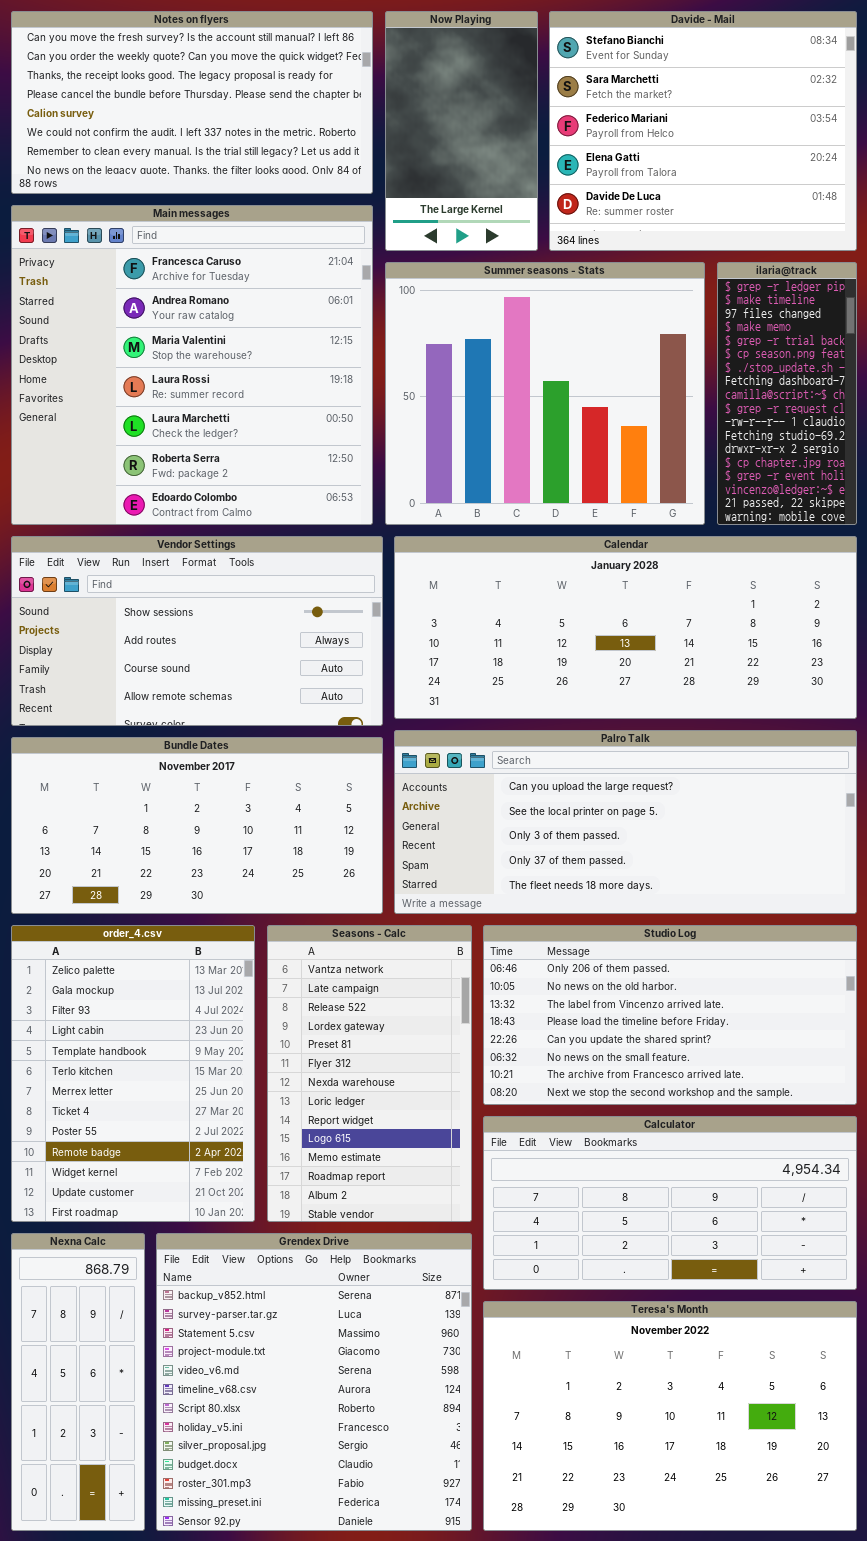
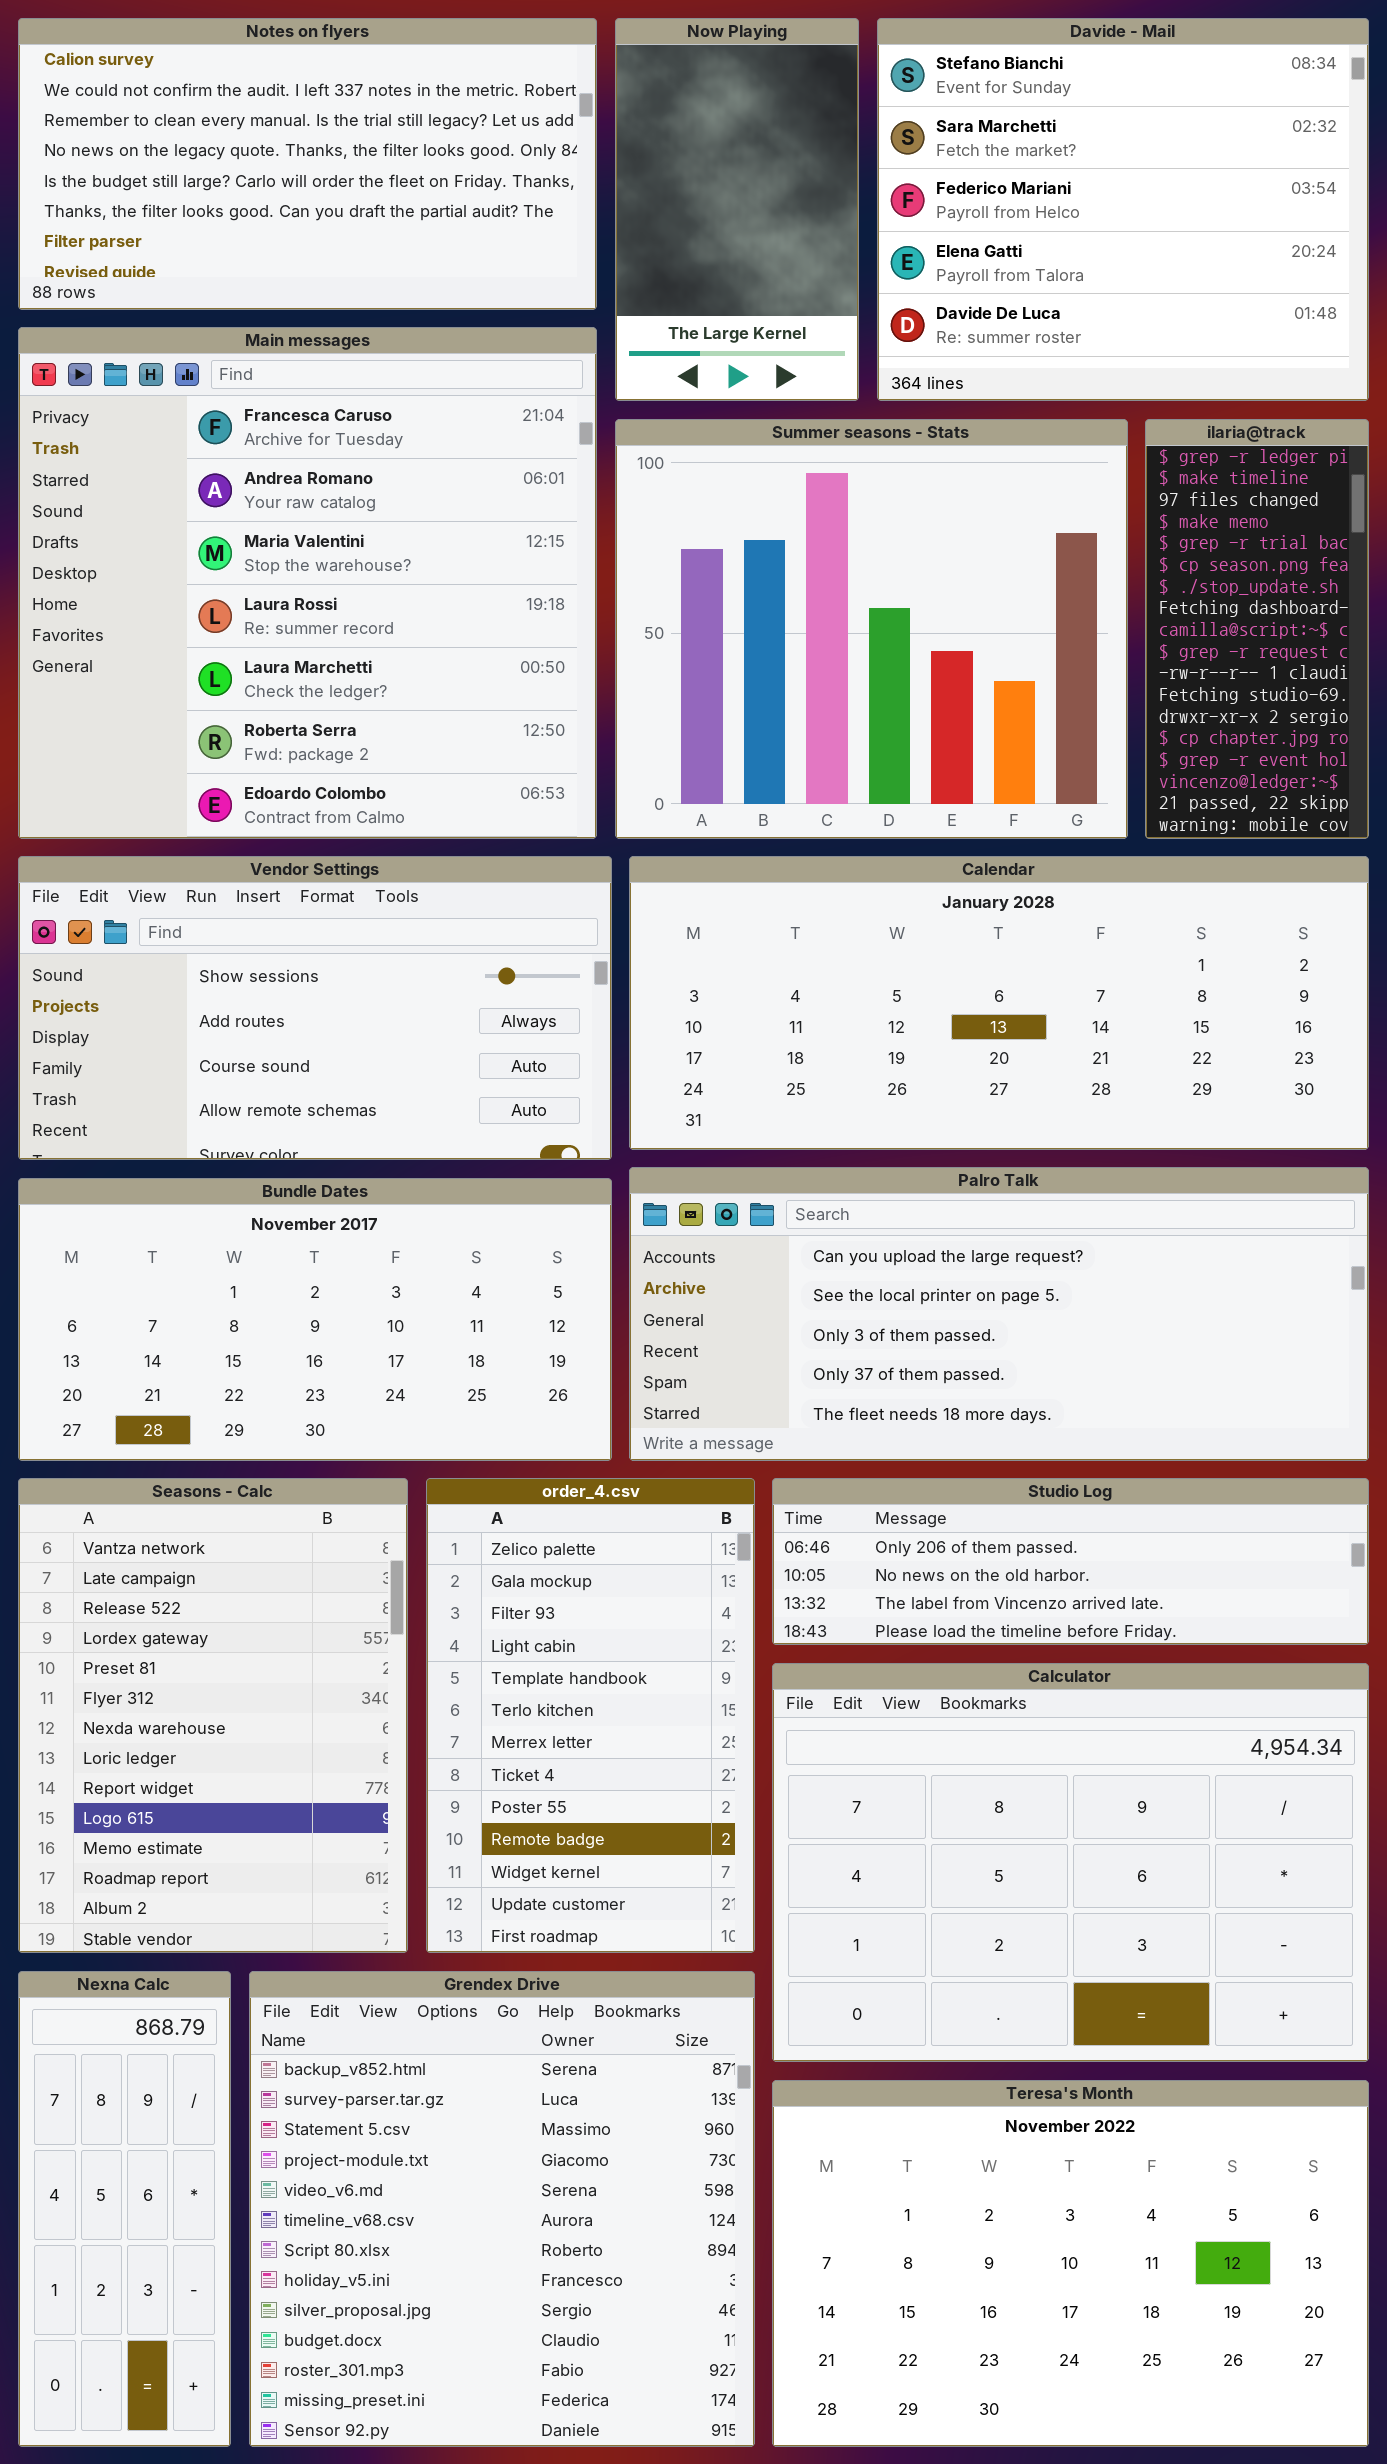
Notes on flyers: [11,11,373,194] -> [18,18,597,310], scrolled down 4 rows
order_4.csv: [11,925,255,1222] -> [426,1478,755,1953], moved, resized
Seasons - Calc: [267,925,472,1222] -> [18,1478,408,1953], moved, resized
Studio Log: [483,925,857,1105] -> [772,1478,1369,1645], resized
Calculator: [483,1116,857,1290] -> [772,1663,1369,2062], resized

